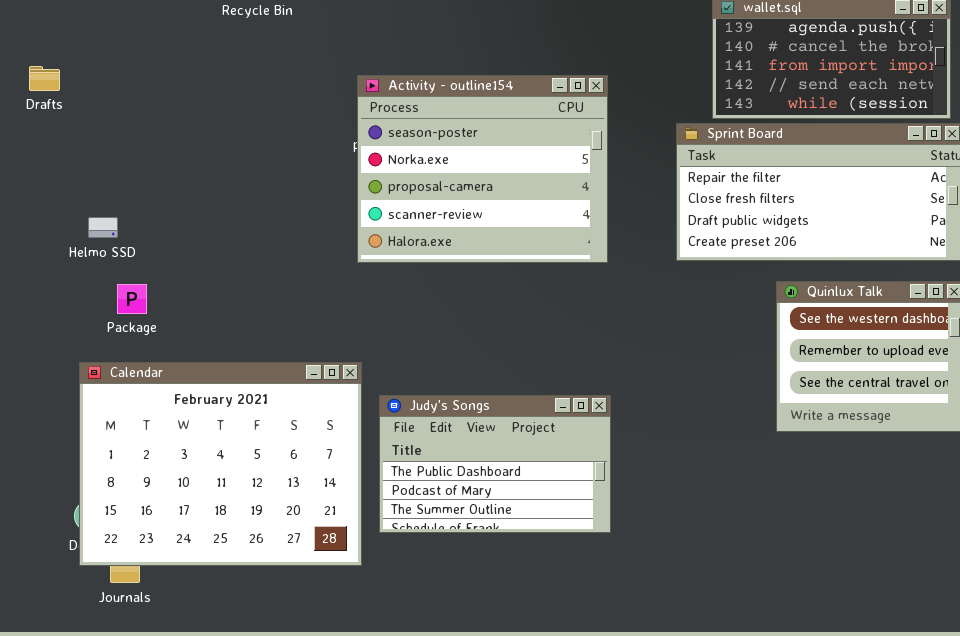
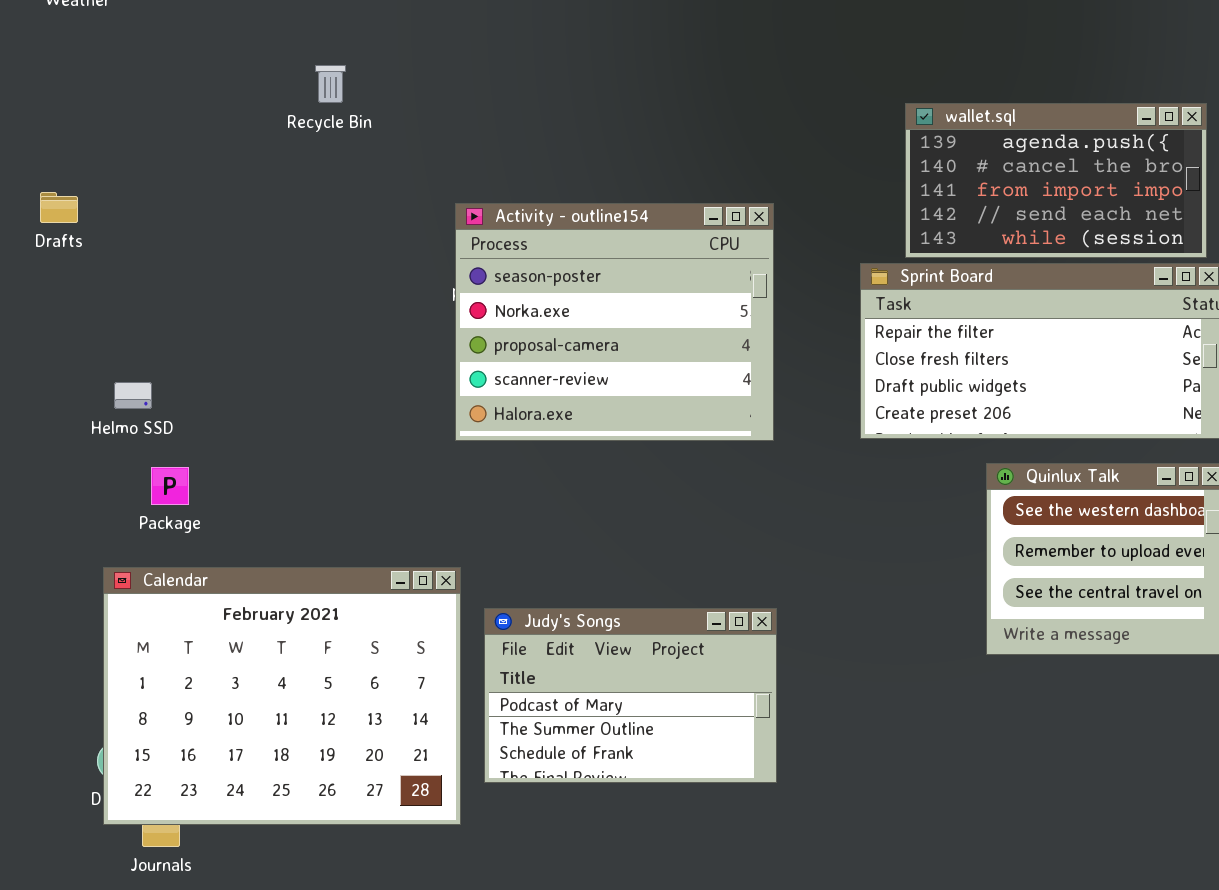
Judy's Songs: [379,395,611,533] -> [484,608,777,783], scrolled down 1 row

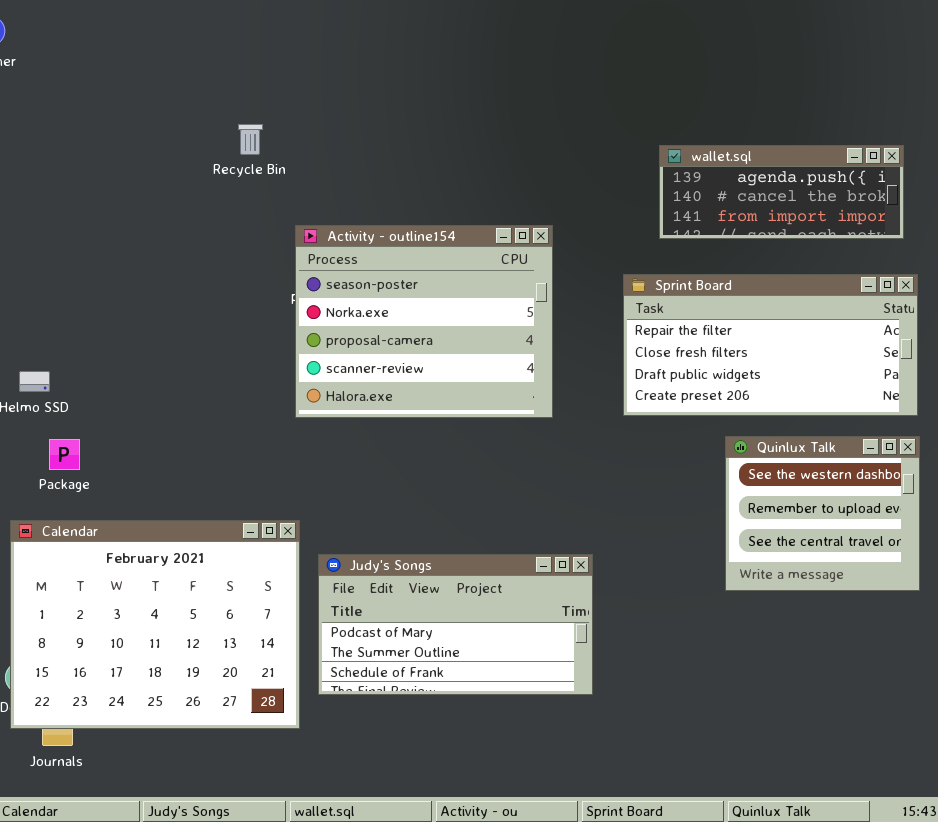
Recycle Bin: [315,65,346,103] -> [238,124,263,155], moved
wallet.sql: [905,103,1207,258] -> [659,145,904,239], resized
Judy's Songs: [484,608,777,783] -> [318,554,593,695], resized

